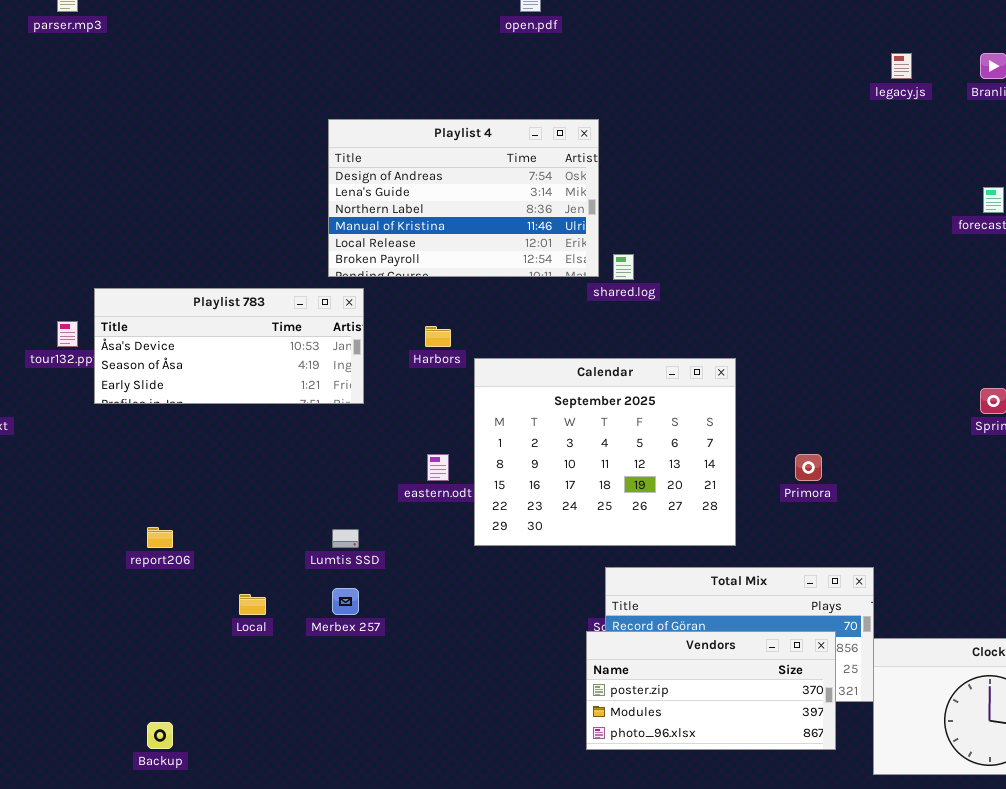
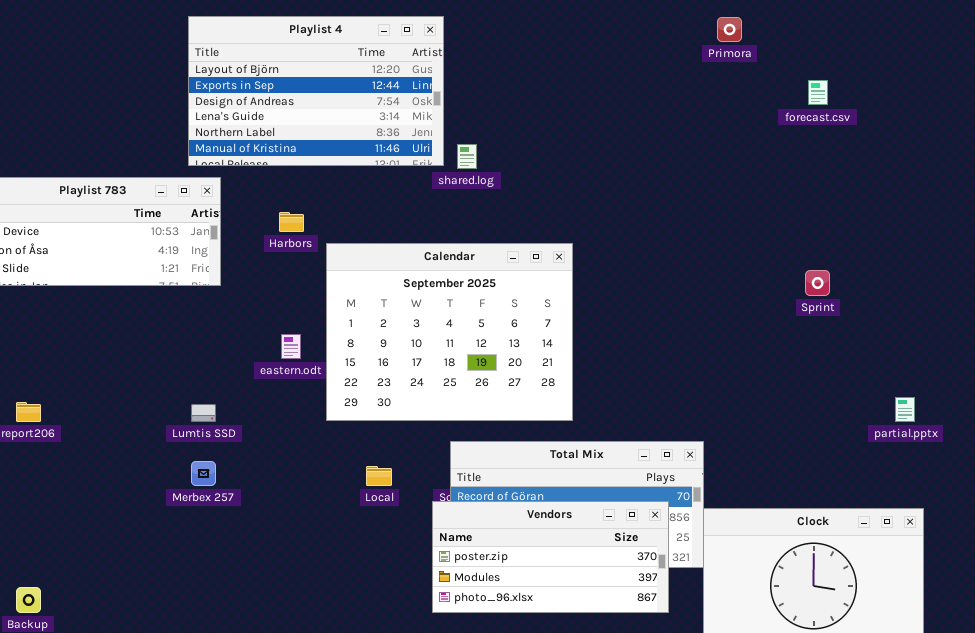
Playlist 4: [328,119,599,277] -> [188,16,444,166], scrolled up 2 rows
Primora: [795,454,822,481] -> [717,17,742,42], moved
Local: [239,594,266,615] -> [366,466,392,486], moved

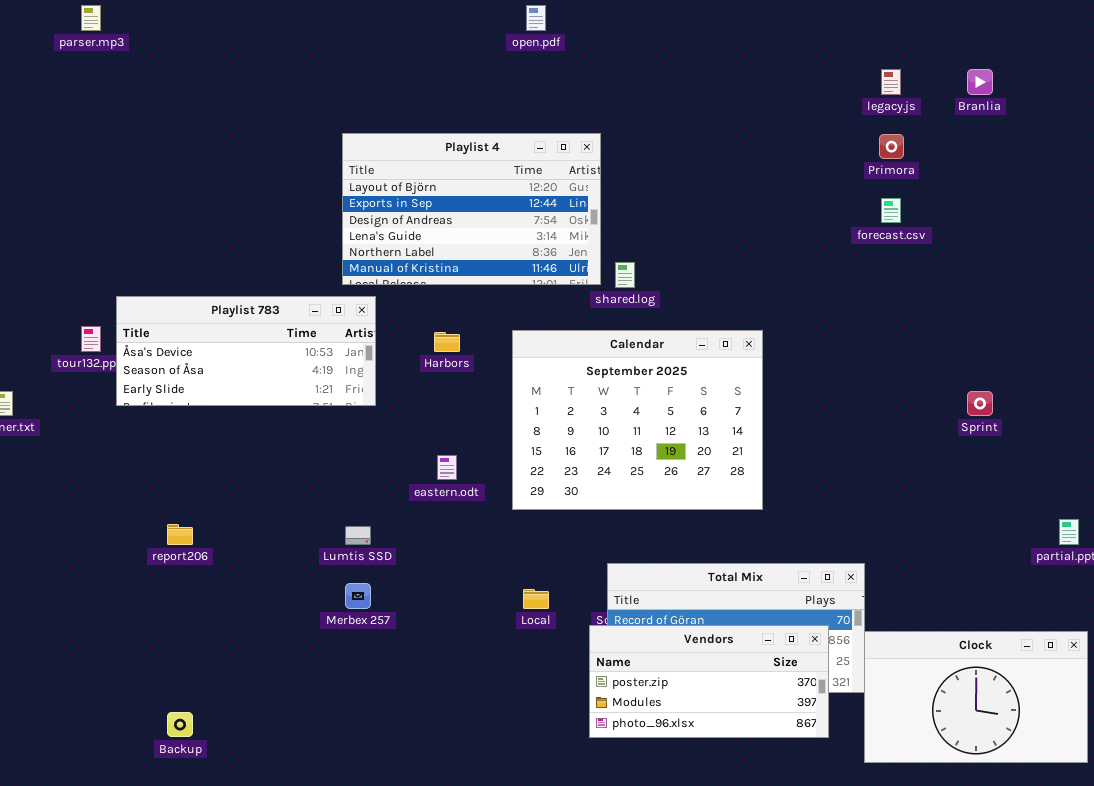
forecast.csv: [808,80,828,105] -> [881,198,901,223], moved
Calendar: [326,243,573,421] -> [512,330,763,510], moved

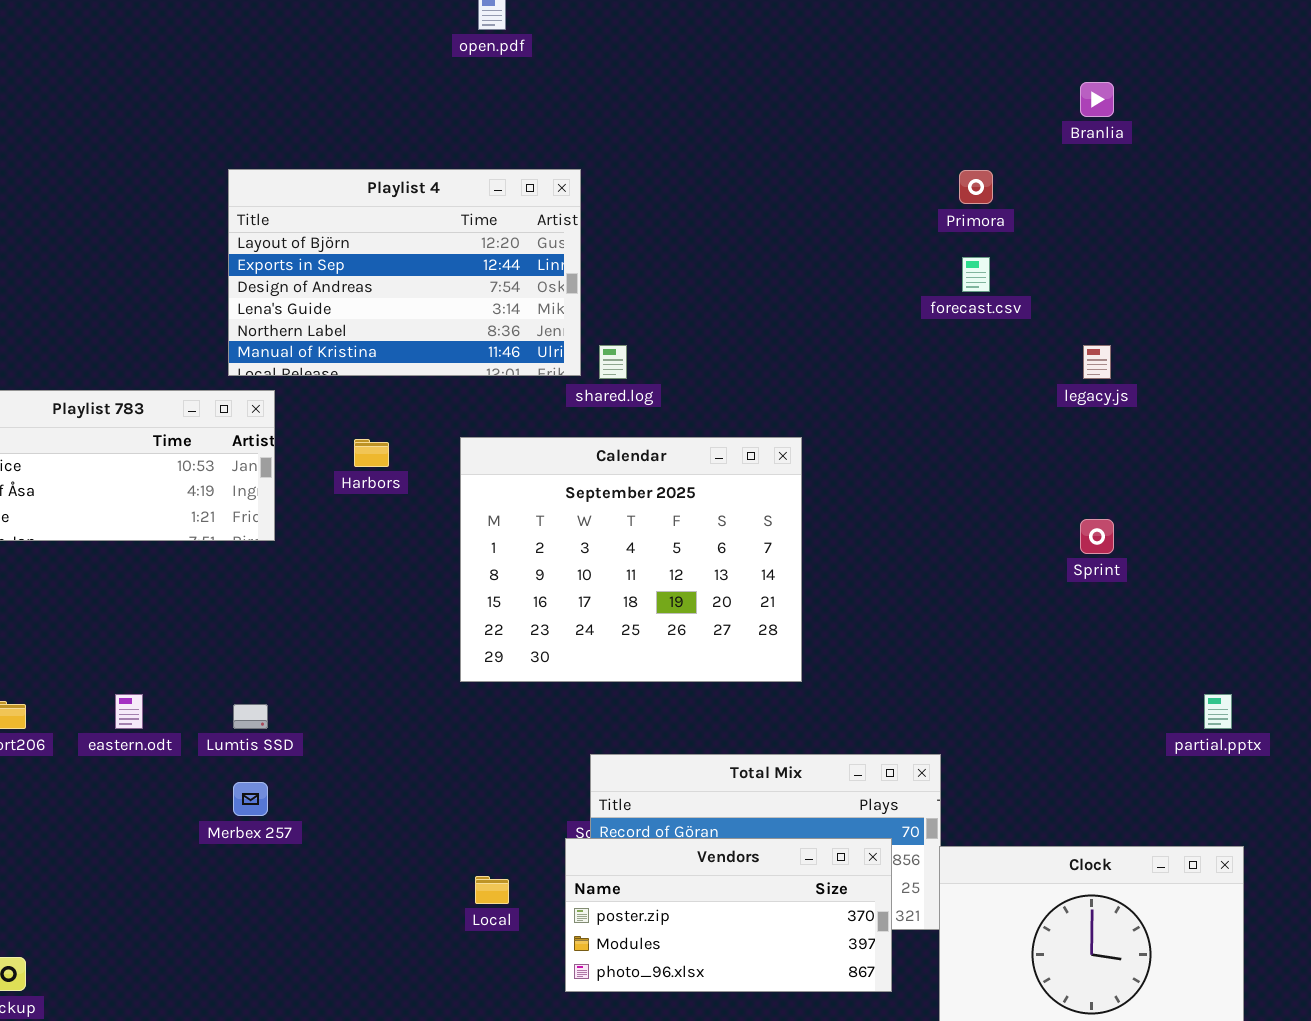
legacy.js: [881,69,901,95] -> [1083,345,1111,379], moved
eastern.odt: [437,455,457,480] -> [115,694,143,729], moved
Local: [523,589,549,609] -> [475,876,509,904], moved

